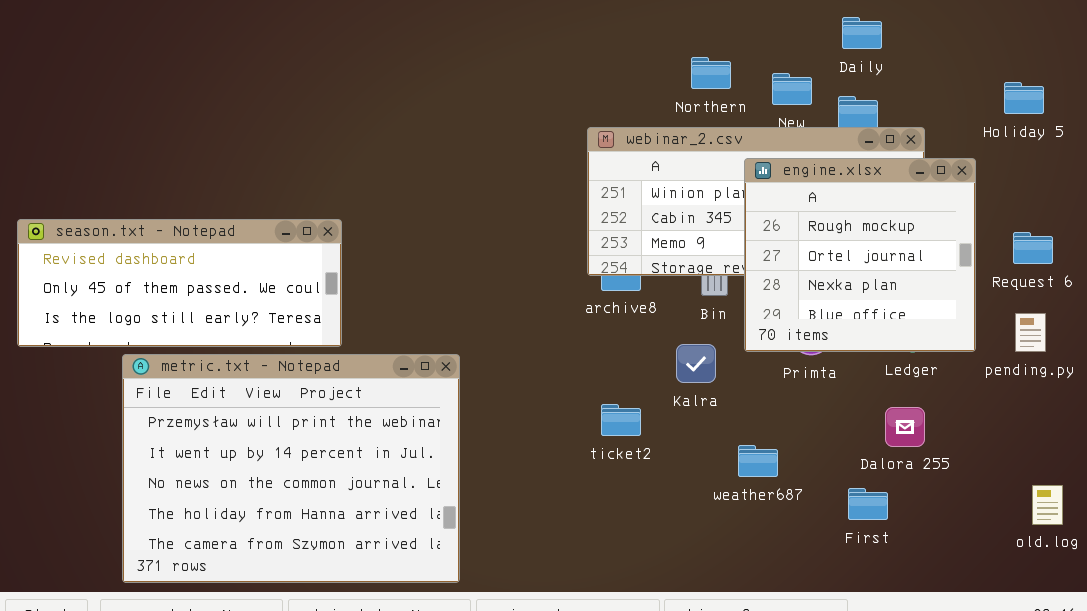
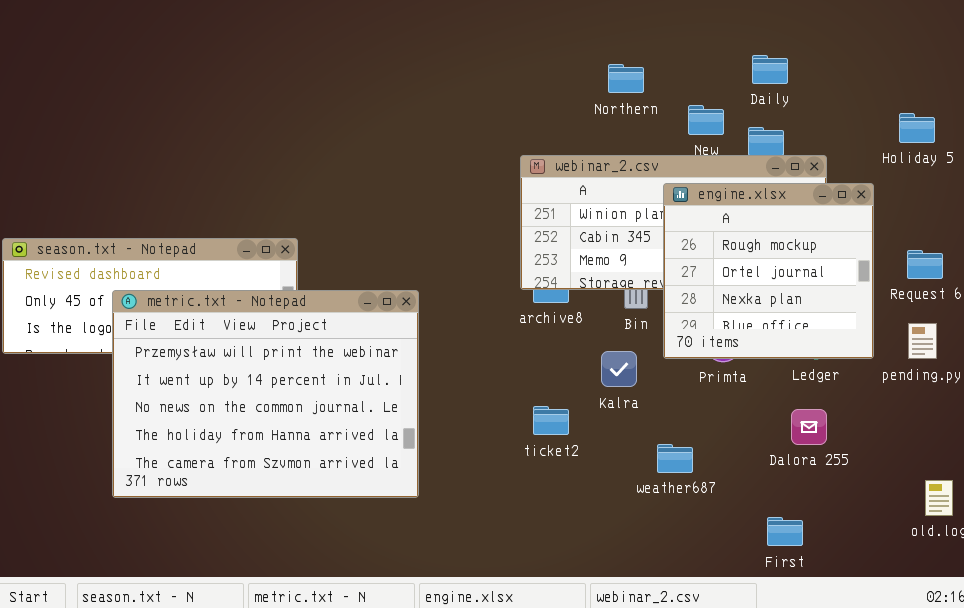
Northern: [691,57,731,89] -> [608,64,644,93], moved
metric.txt - Notepad: [122,354,460,583] -> [112,290,419,498], moved
First: [848,488,888,520] -> [767,517,803,546], moved

